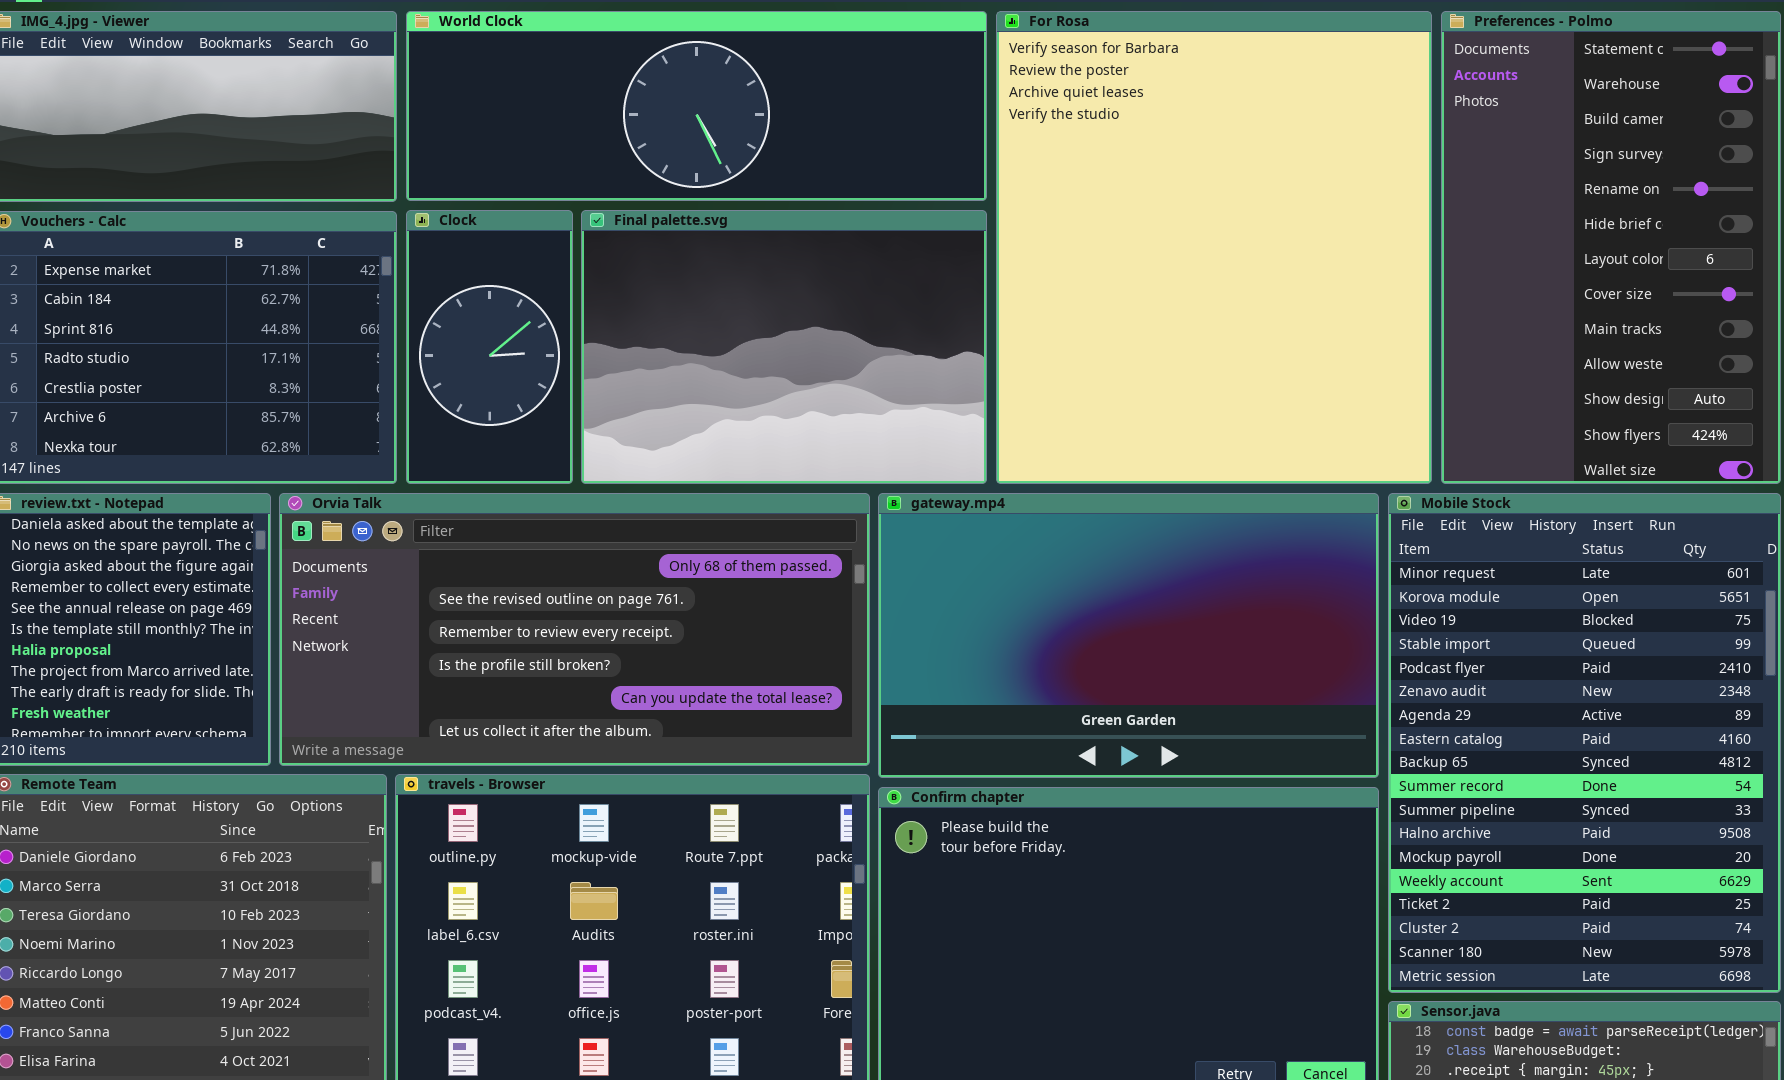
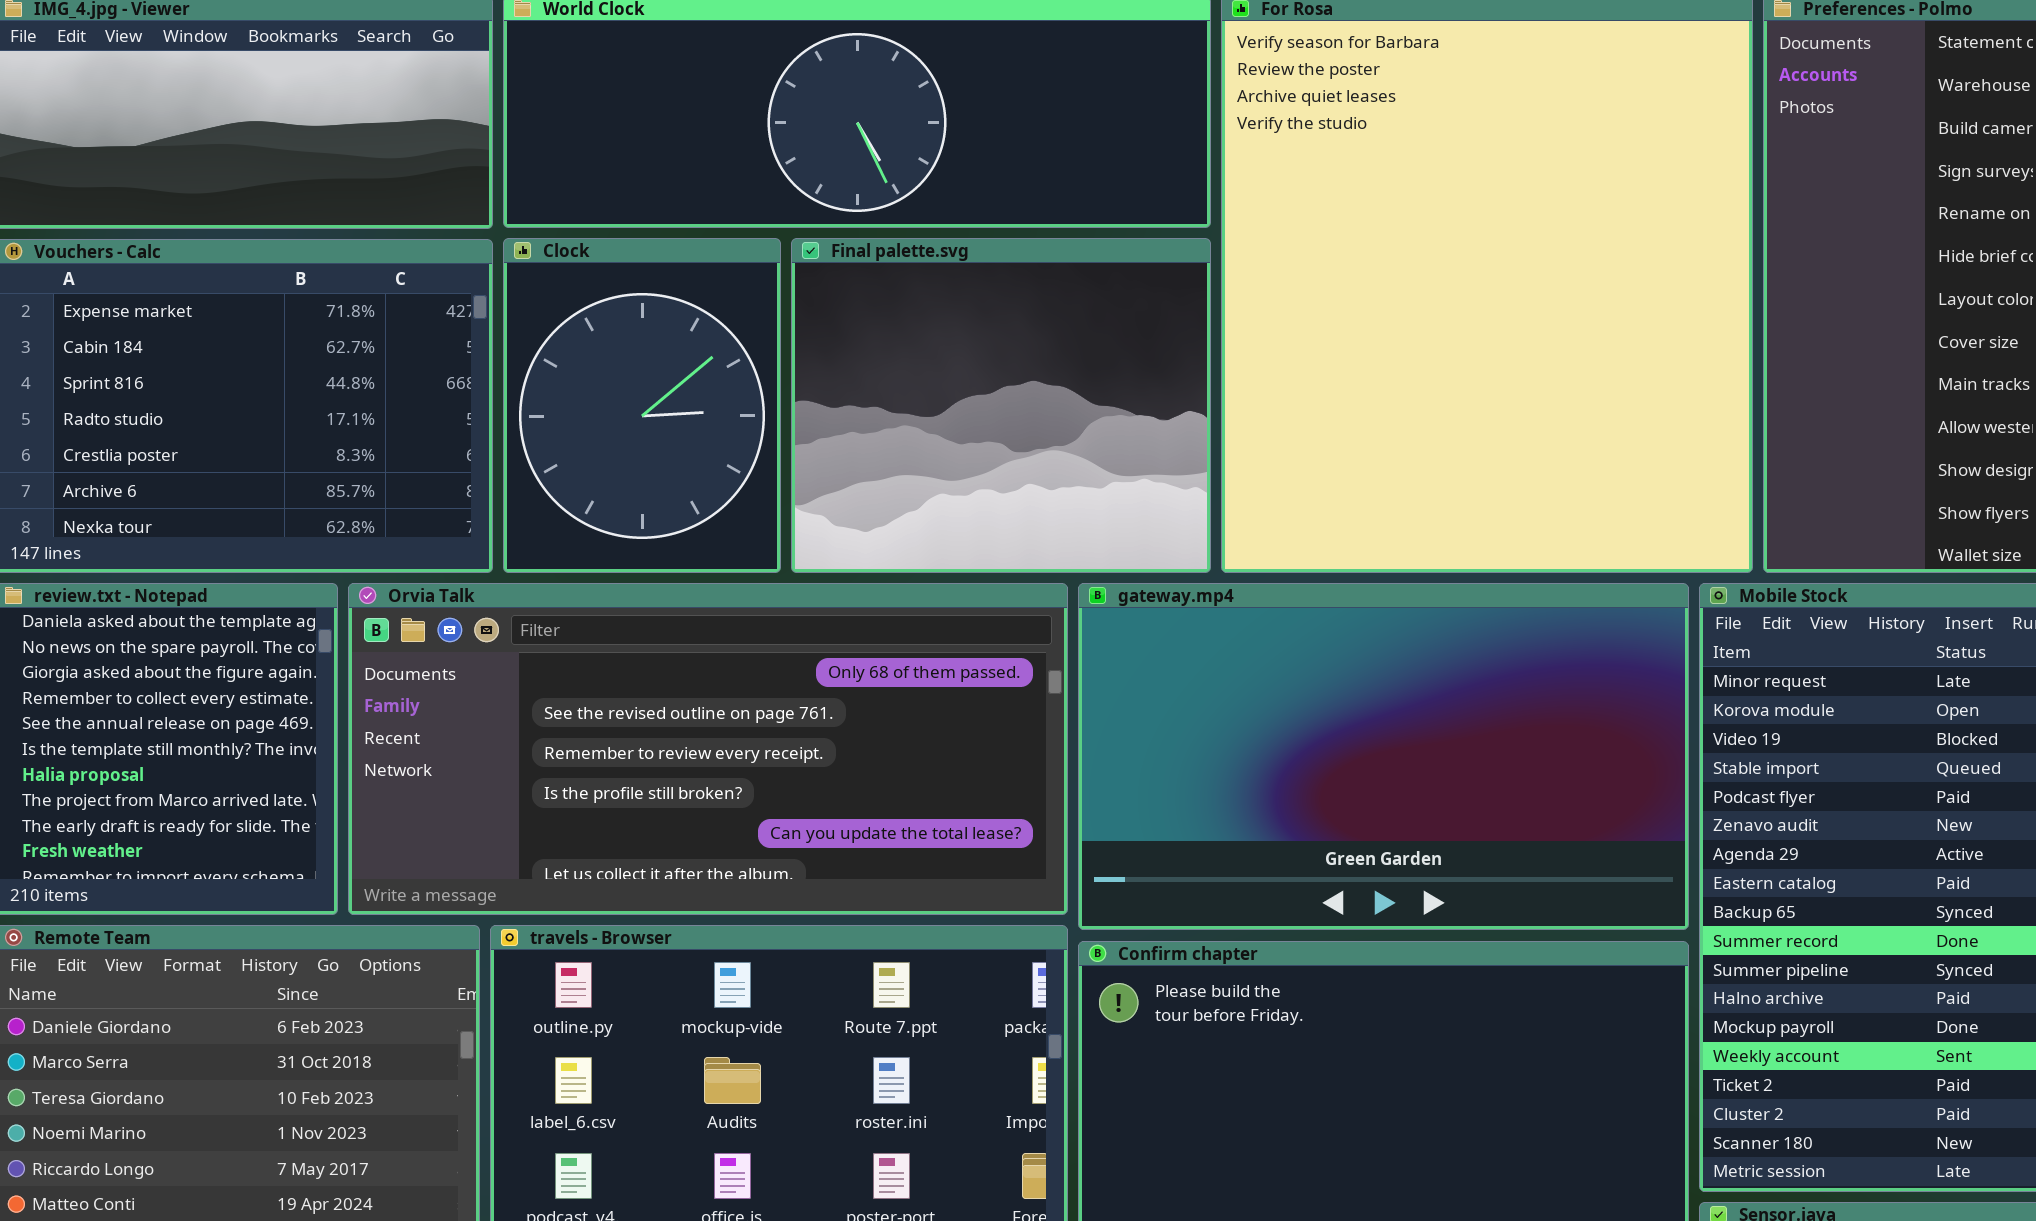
Clock: [406,210,573,484] -> [503,238,781,573], resized
Final palette.svg: [581,210,987,484] -> [791,238,1211,573], resized

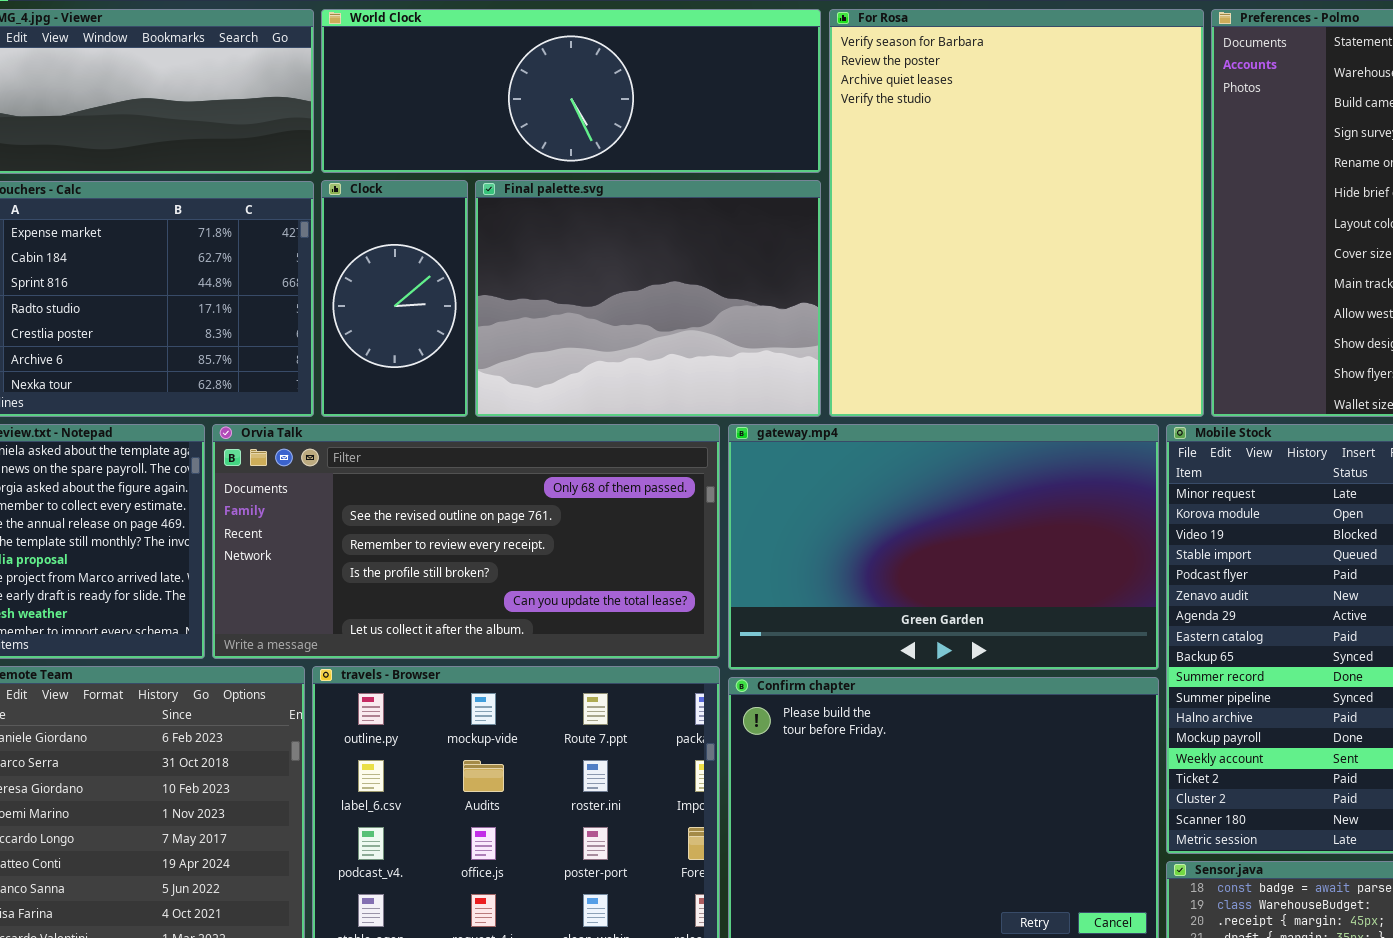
Clock: [503,238,781,573] -> [321,180,468,417], resized
Final palette.svg: [791,238,1211,573] -> [475,180,821,417], resized

